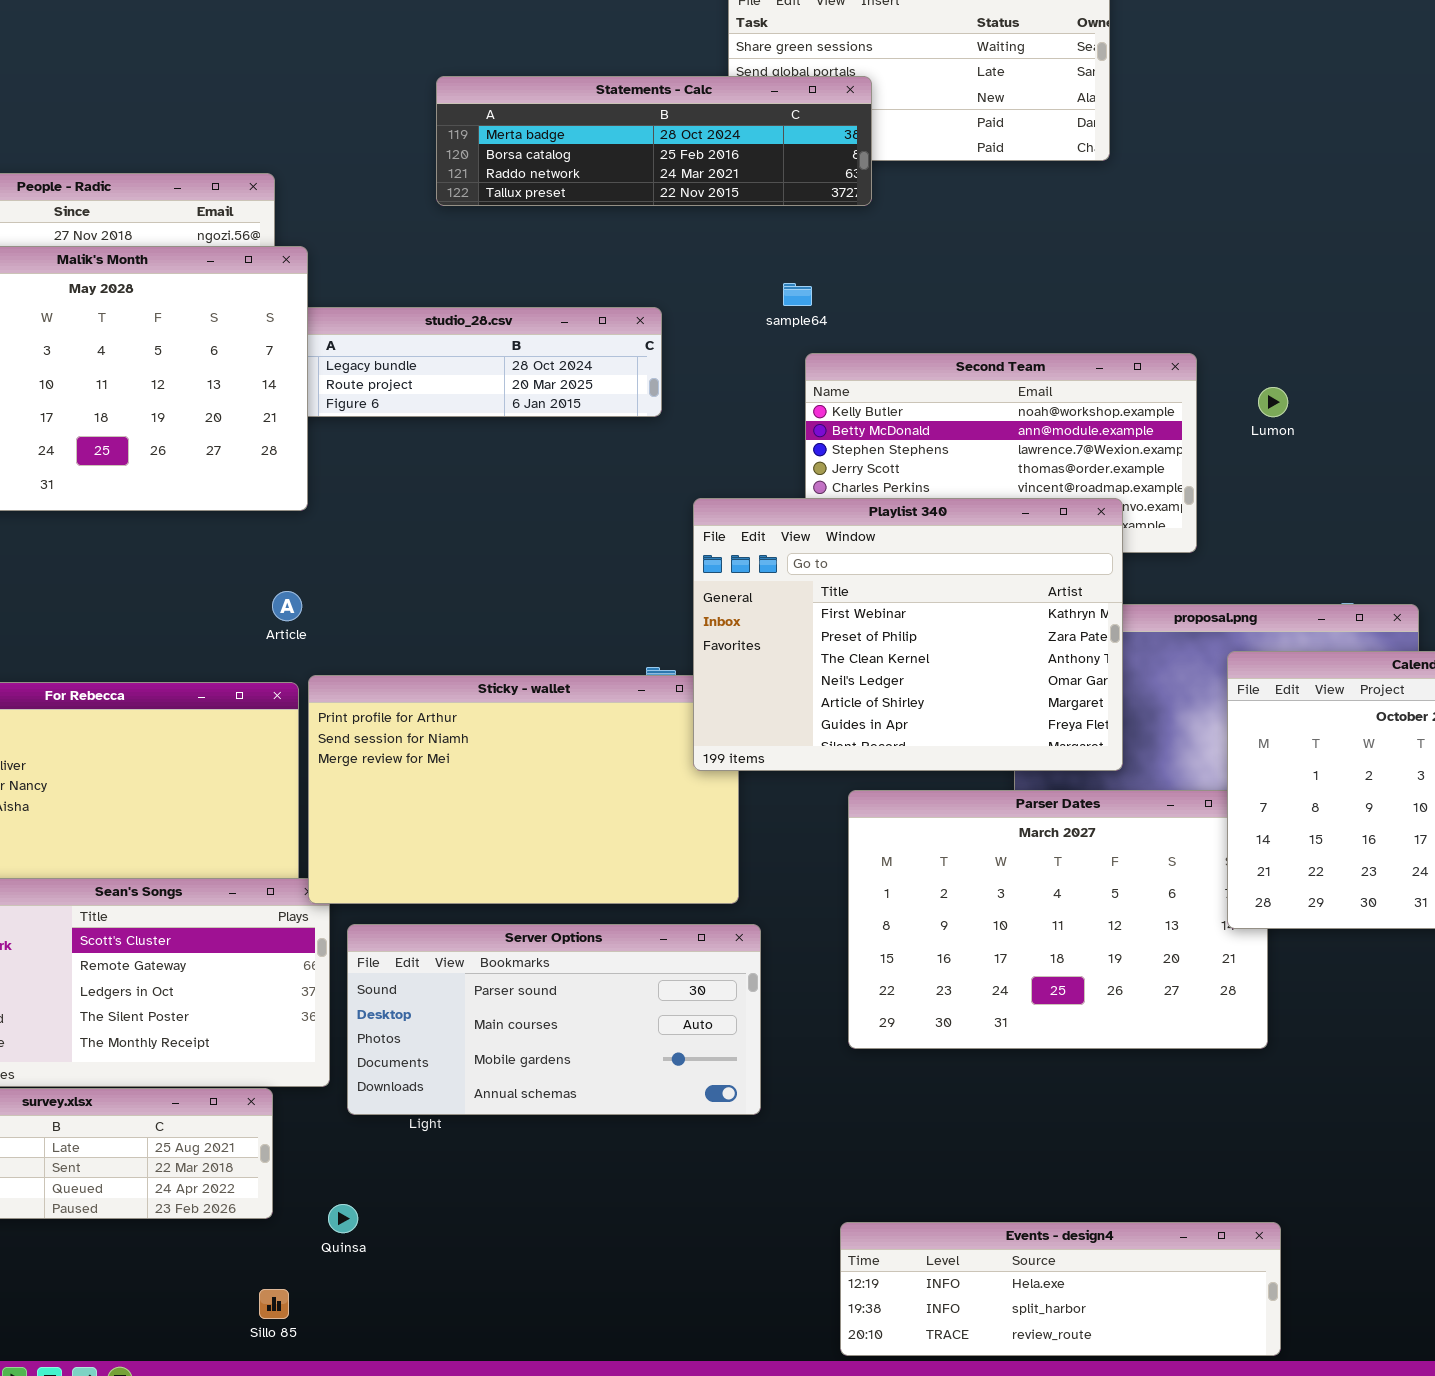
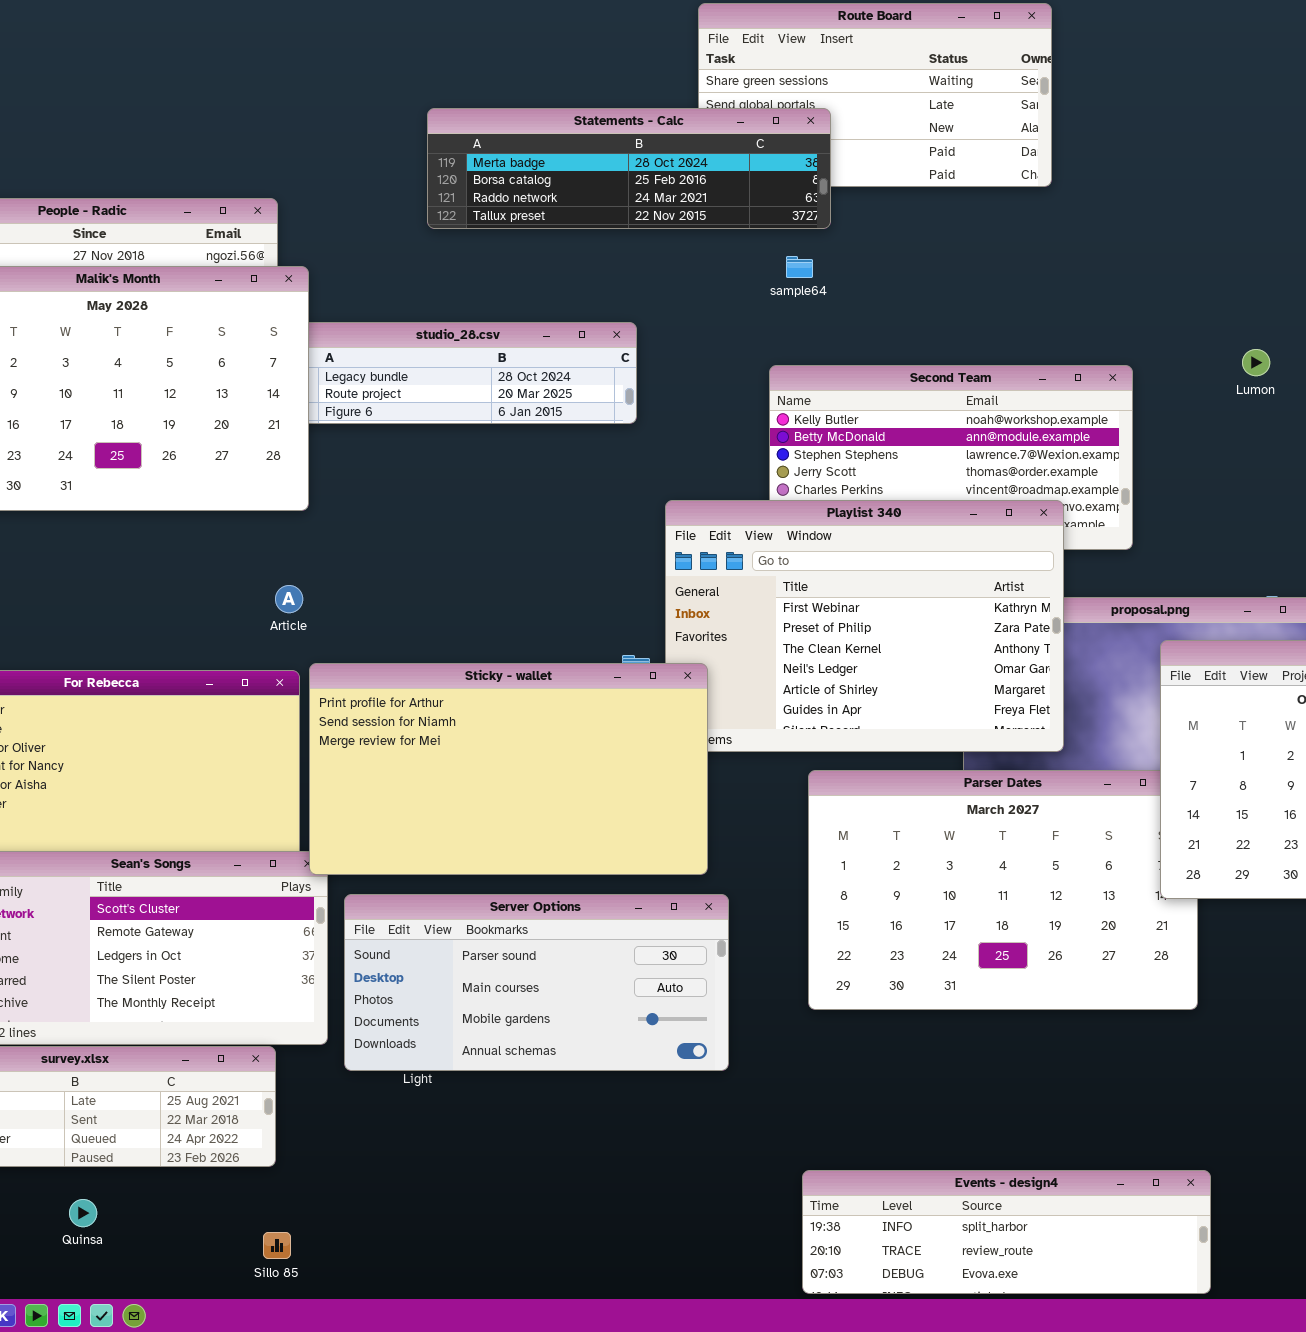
sample64: [783,283,812,306] -> [786,256,813,278], moved
Lumon: [1258,387,1288,417] -> [1242,349,1270,376], moved
Sticky - wallet: [308,675,739,904] -> [309,663,708,875], raised
Quinsa: [328,1204,358,1233] -> [69,1199,97,1227], moved
Events - design4: [840,1222,1281,1356] -> [802,1170,1211,1294], scrolled down 1 row

